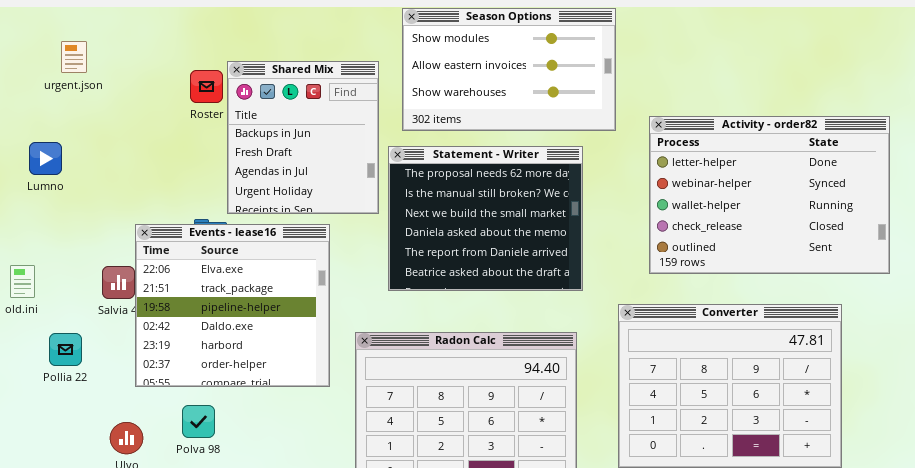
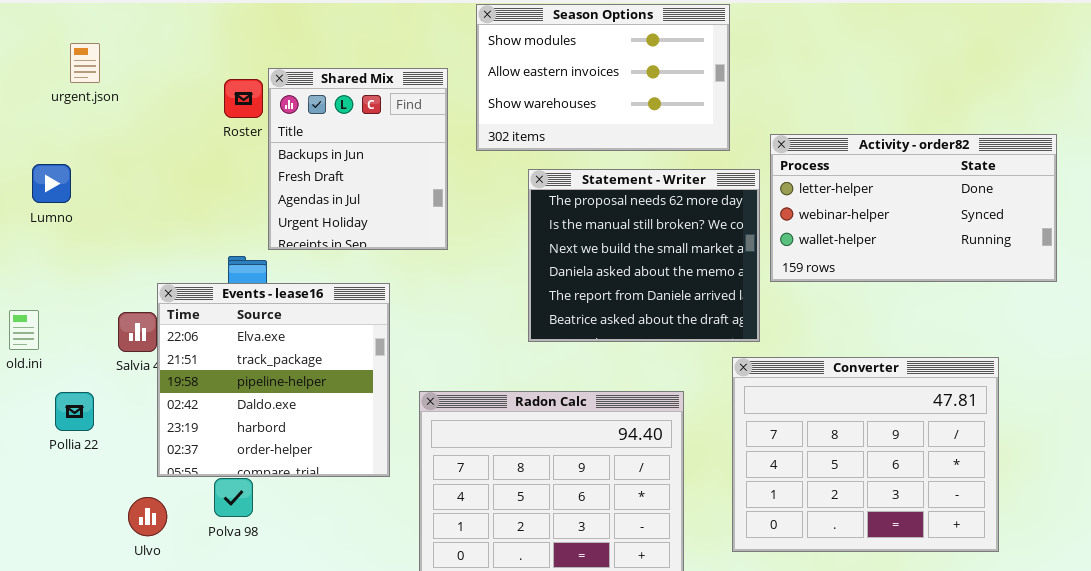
Activity - order82: [649,116,890,274] -> [770,134,1057,282], resized
Statement - Writer: [388,146,583,291] -> [528,169,760,342], moved
Events - lease16: [135,224,330,387] -> [157,283,390,477], moved

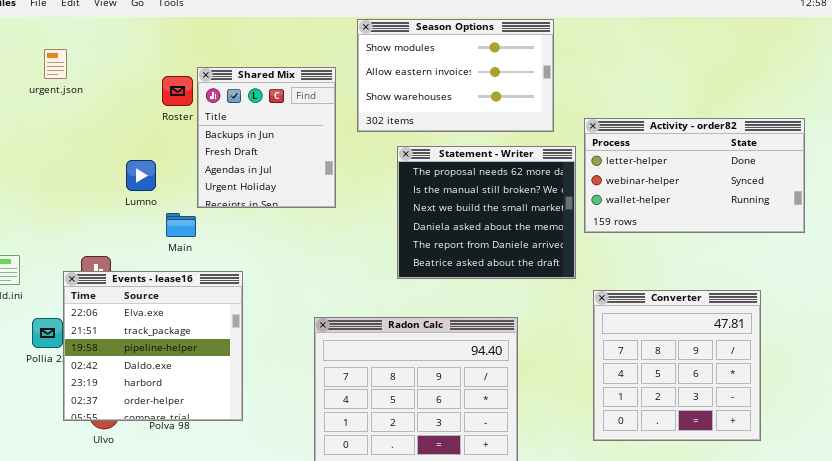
Lumno: [32,164,71,203] -> [126,160,156,191], moved
Events - lease16: [157,283,390,477] -> [63,271,243,421], moved
Converter: [732,357,999,552] -> [593,290,761,441], resized

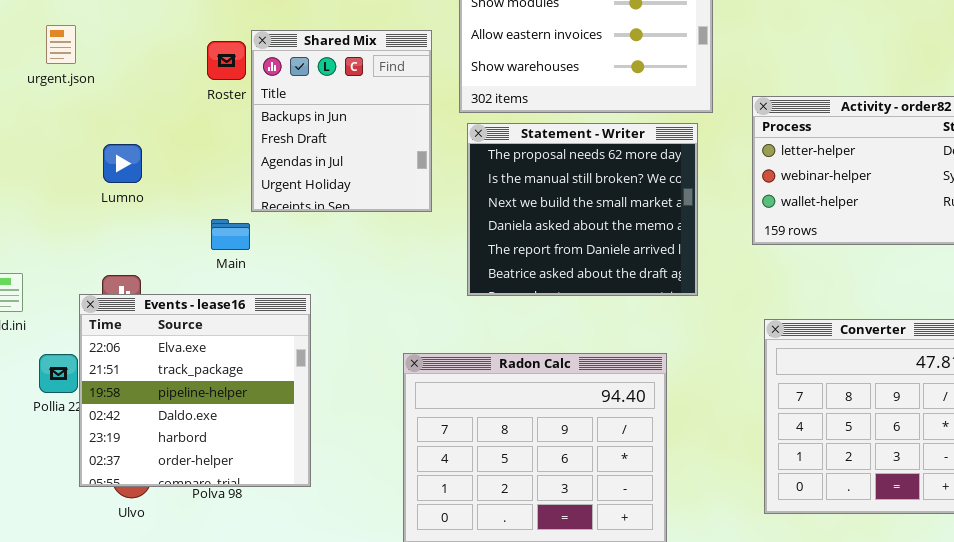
urgent.json: [44,49,67,79] -> [46,25,76,64], moved
Statement - Writer: [397,146,576,279] -> [467,123,698,296], moved
Lumno: [126,160,156,191] -> [103,144,142,183], moved

